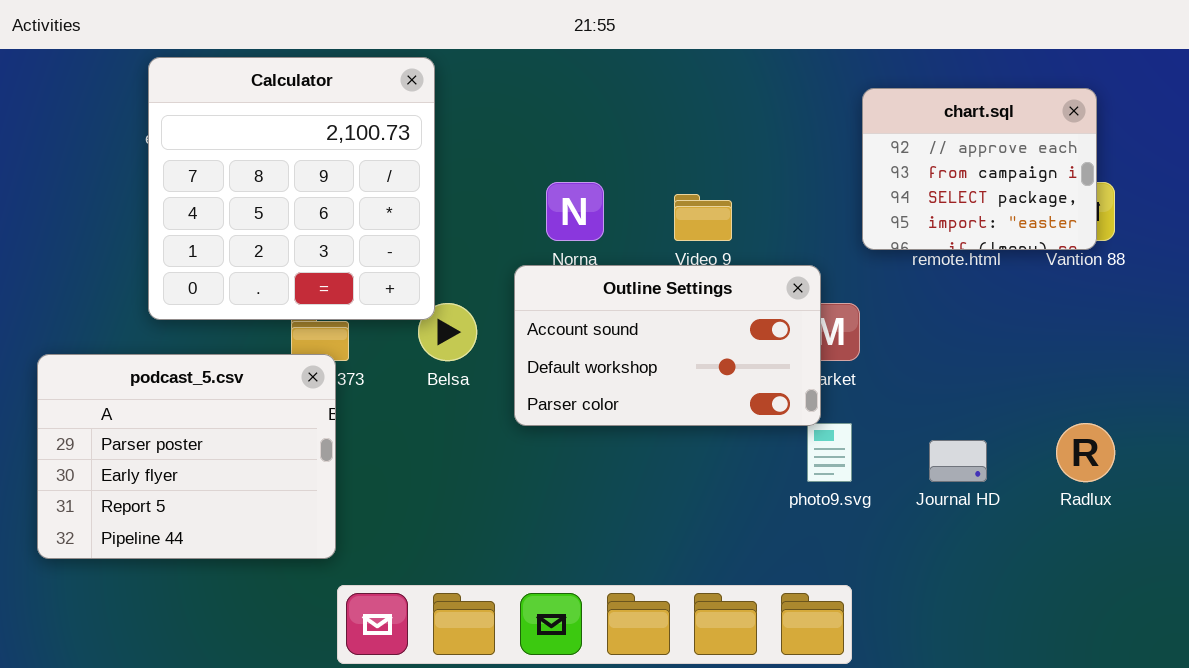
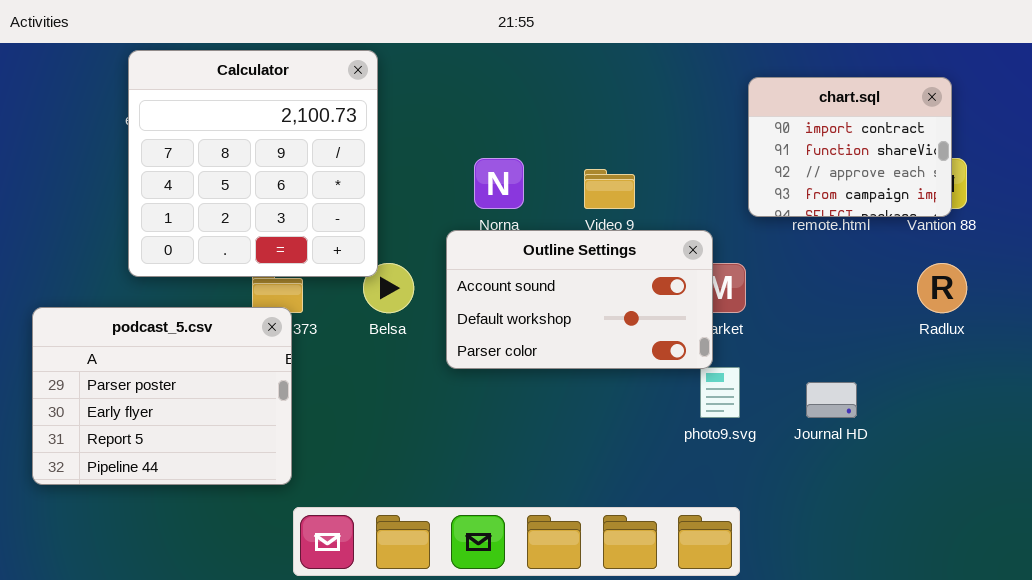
chart.sql: [862,88,1097,250] -> [748,77,952,217], scrolled up 2 rows
Radlux: [1056,423,1115,482] -> [917,263,967,313], moved

